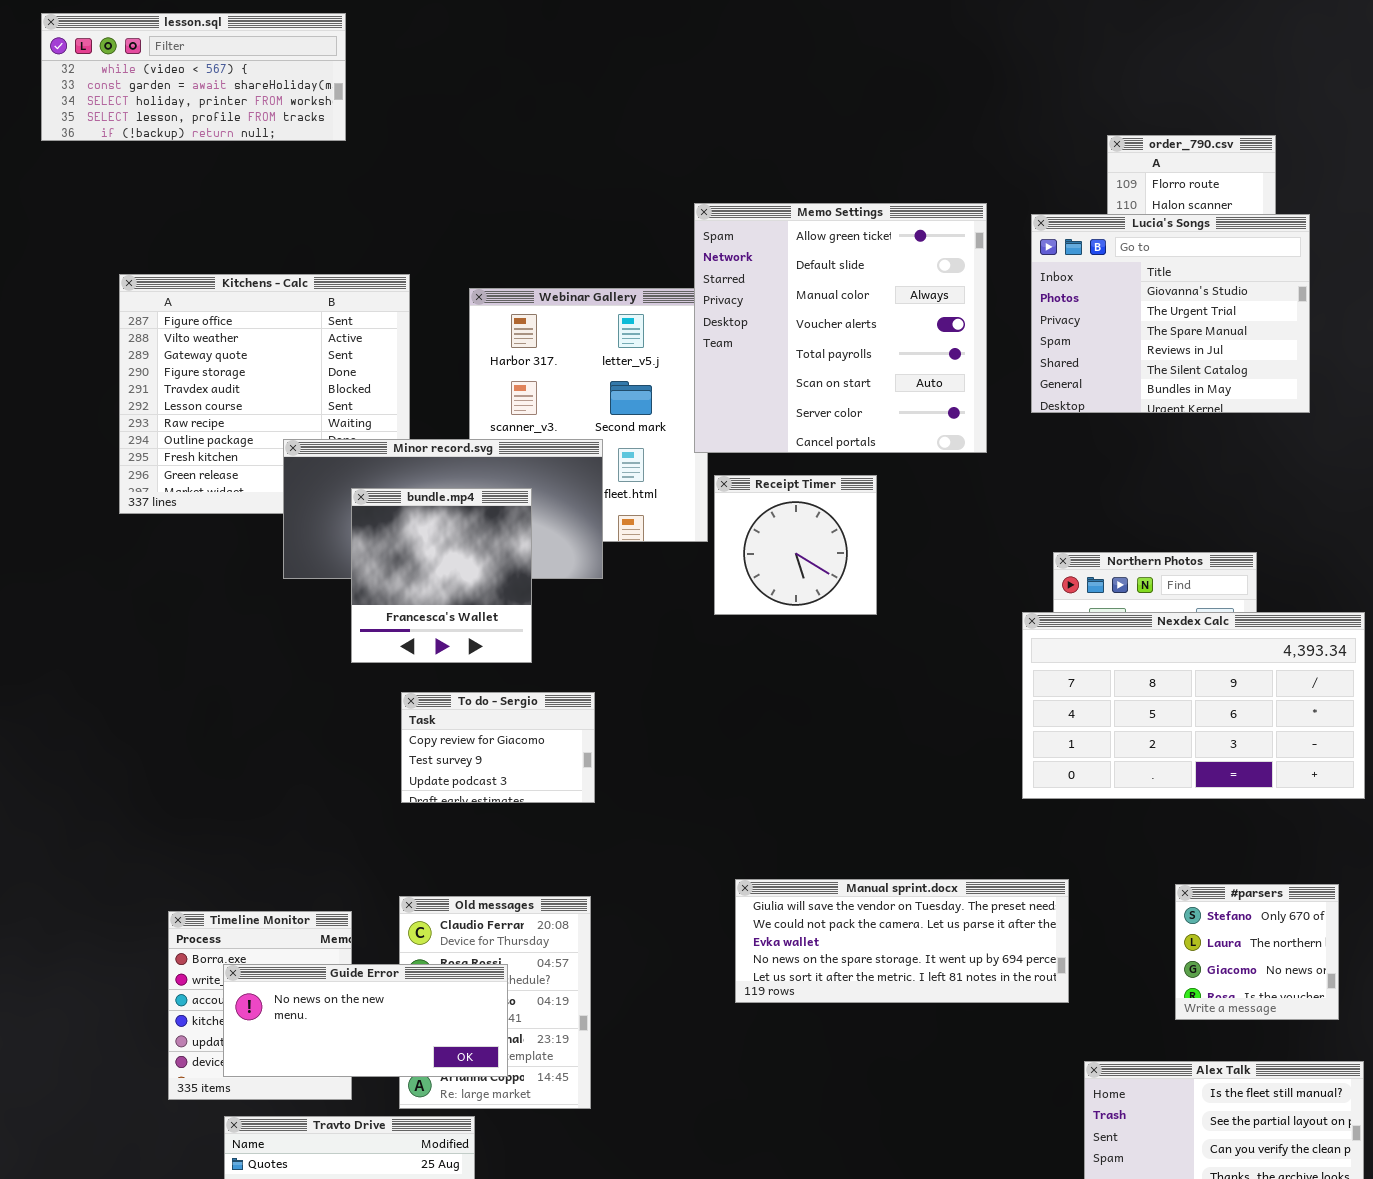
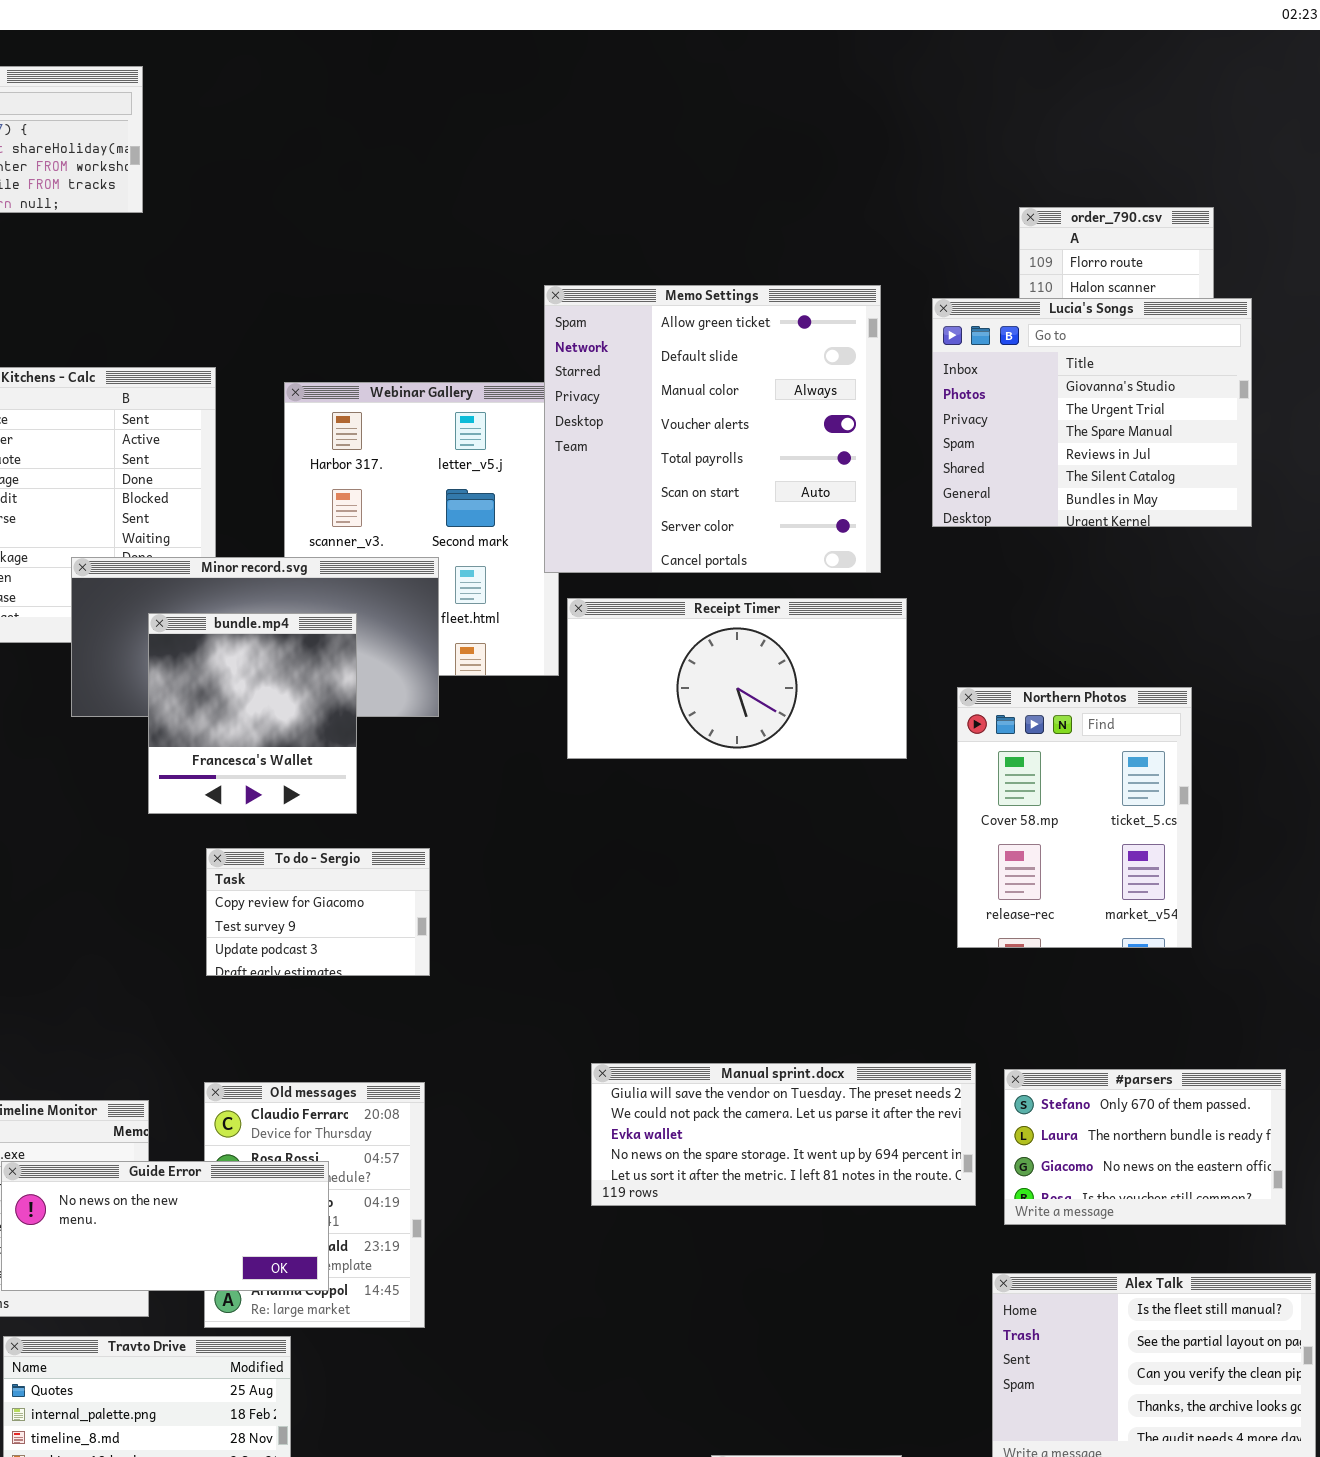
Receipt Timer: [714,475,877,615] -> [567,598,907,759], resized
Nexdex Calc: [1022,612,1365,799] -> none, closed
#parsers: [1175,884,1339,1020] -> [1004,1069,1286,1225], resized

